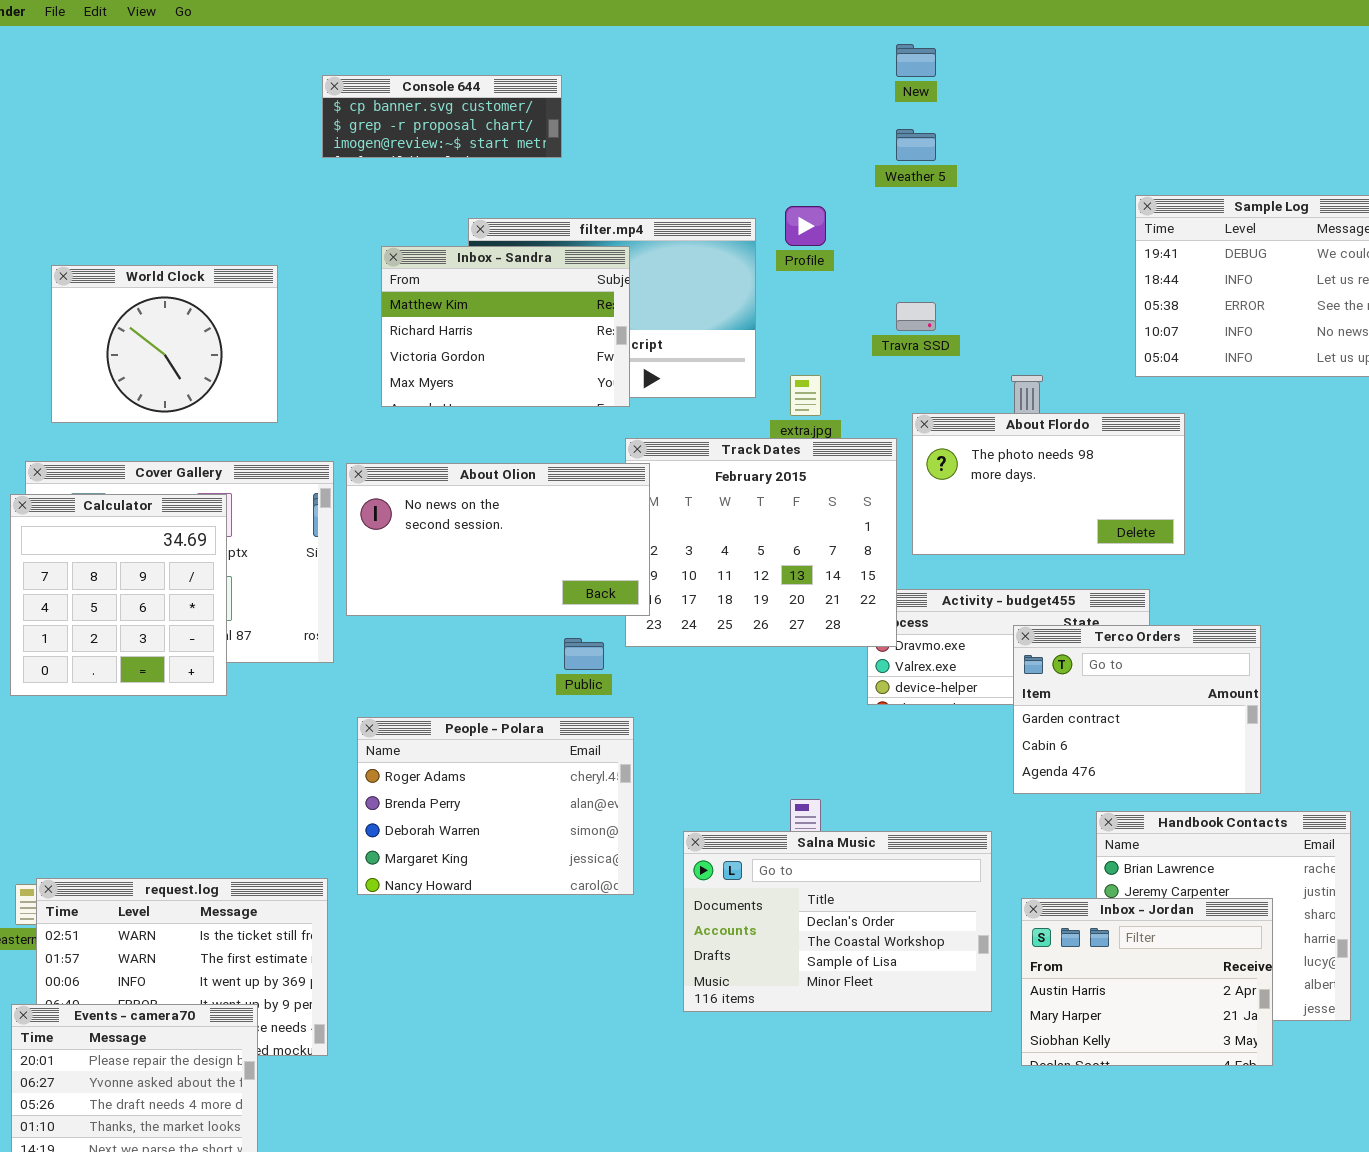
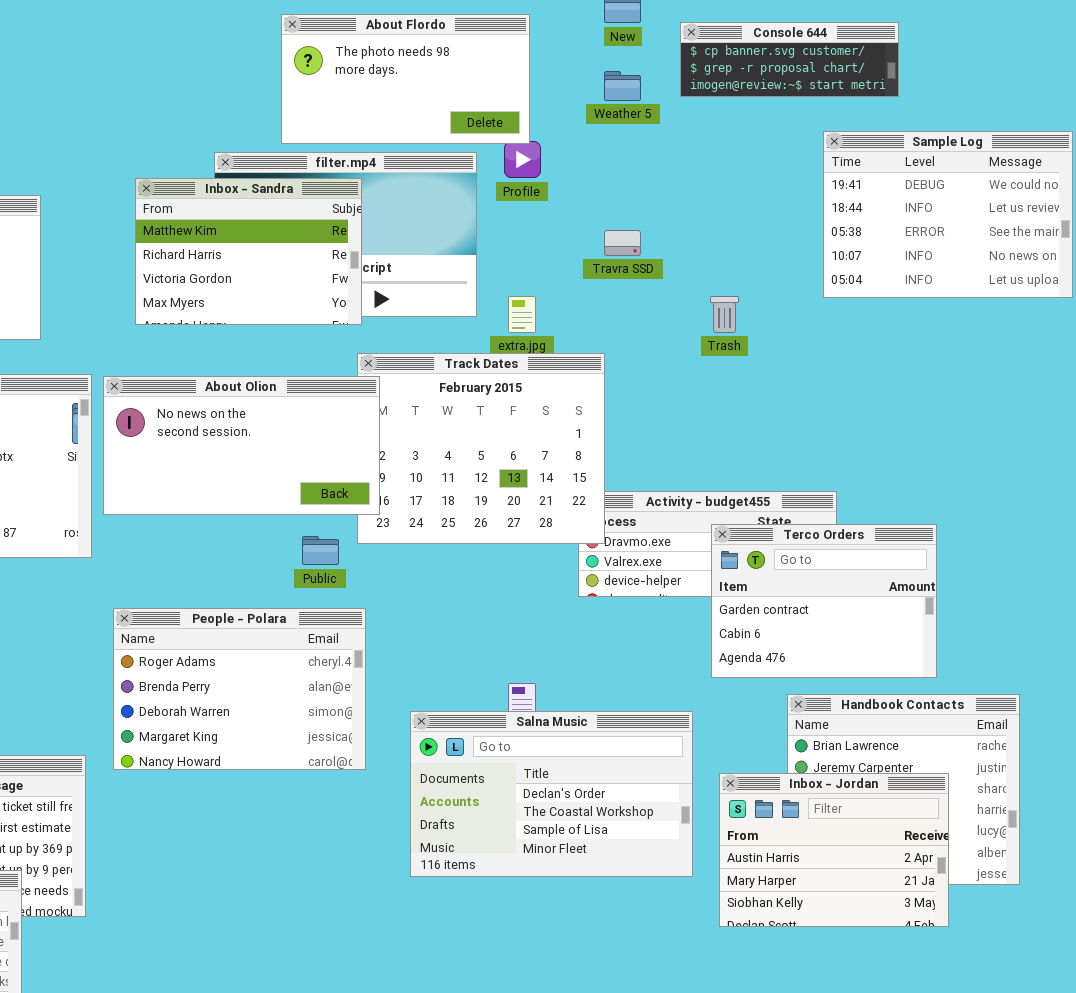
Console 644: [322,75,562,158] -> [680,22,899,97], moved
About Flordo: [912,413,1185,555] -> [281,14,530,144], moved

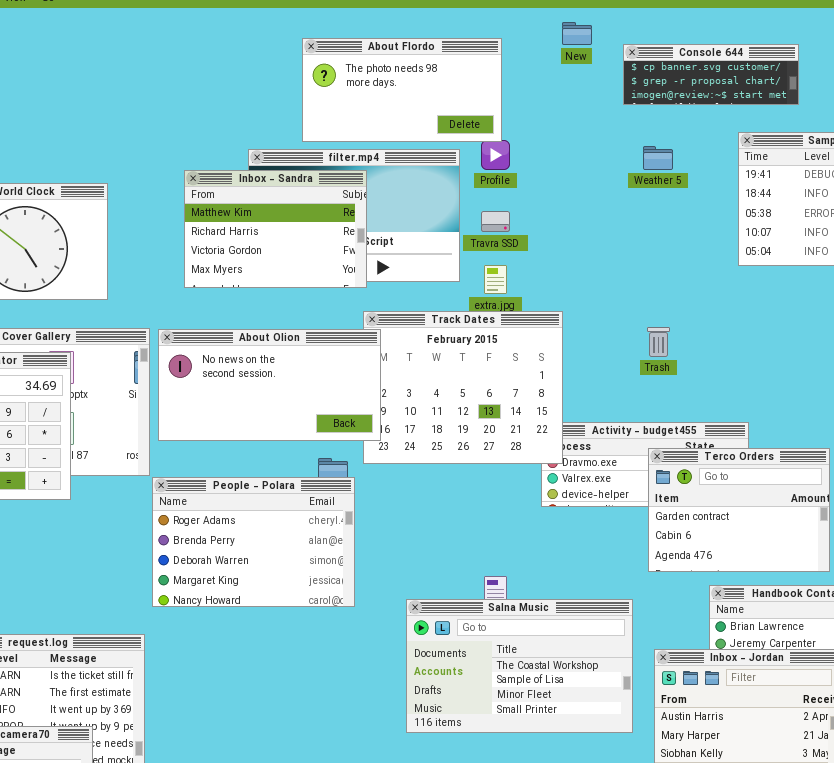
Weather 5: [604,71,641,101] -> [643,146,673,170], moved
Travra SSD: [604,230,641,256] -> [481,211,510,232], moved
Trash: [710,296,739,333] -> [647,327,670,357], moved
People - Polara: [113,608,366,770] -> [152,477,355,607], moved
Salna Music: [410,711,693,877] -> [406,599,633,733], scrolled down 1 row

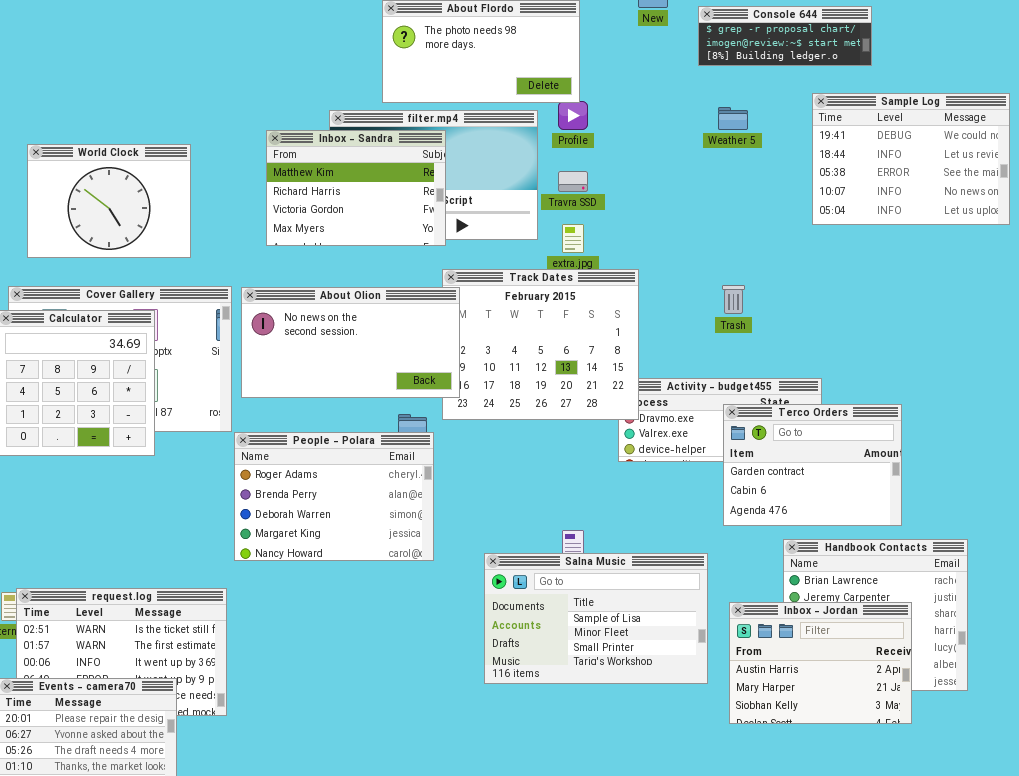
Console 644: [623,44,799,105] -> [698,6,872,66], scrolled down 1 row
Salna Music: [406,599,633,733] -> [484,553,708,684], scrolled down 1 row

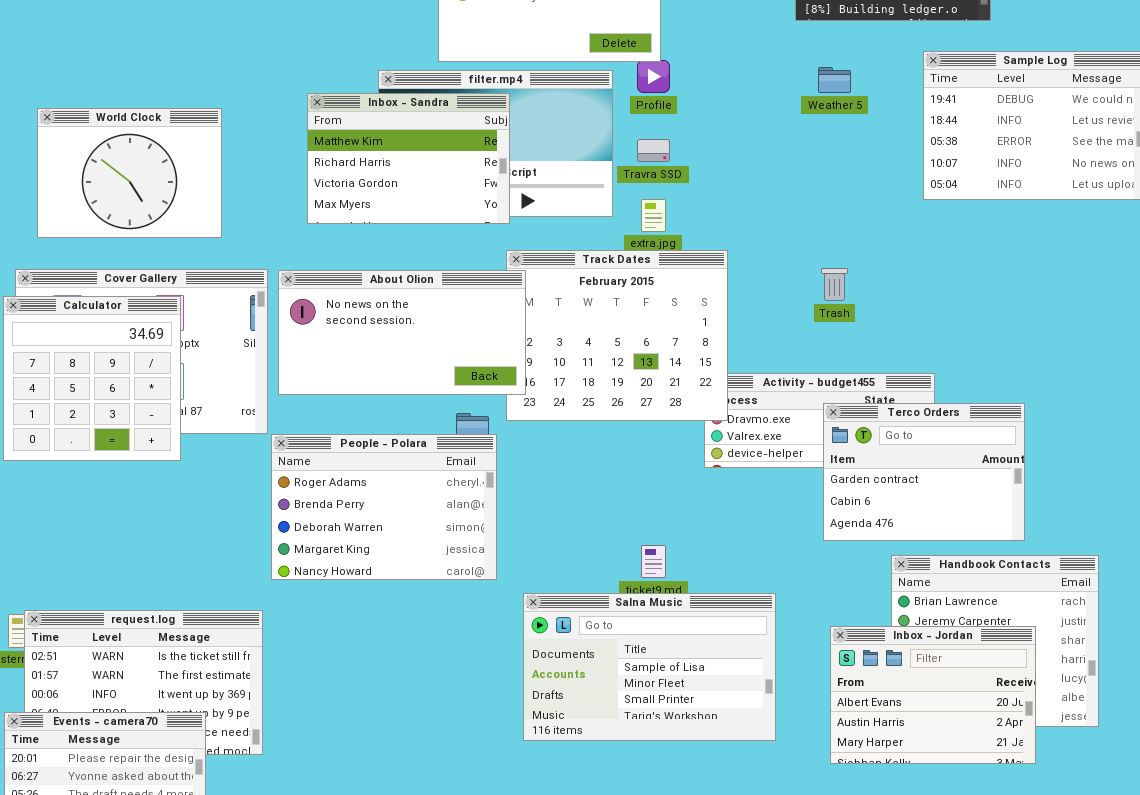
Salna Music: [484,553,708,684] -> [523,593,776,741], moved
Inbox - Jordan: [729,602,912,724] -> [830,626,1036,764], scrolled up 1 row

